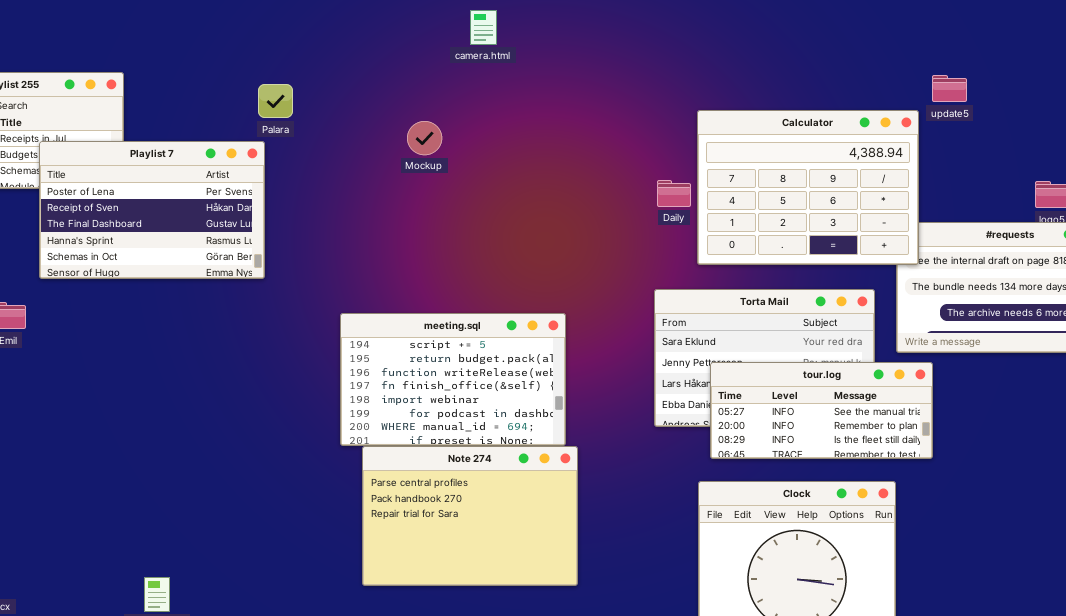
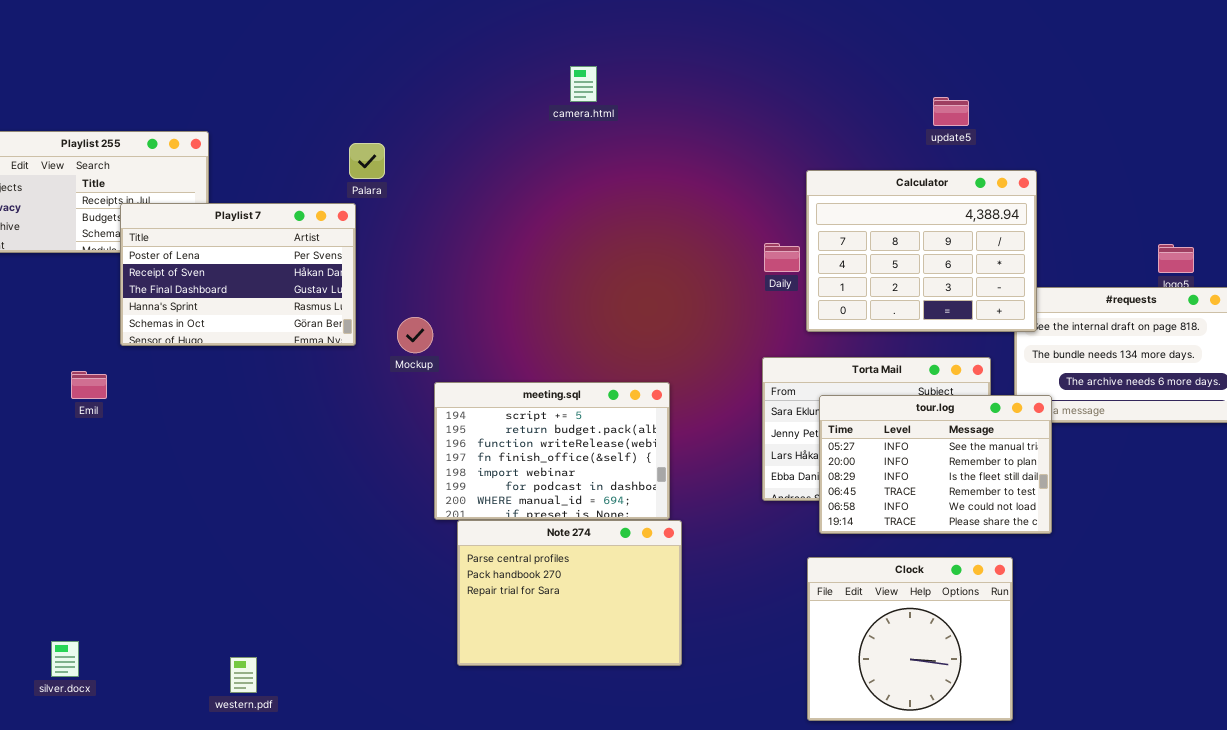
update5: [932,75,967,102] -> [933,97,969,126], moved
Mockup: [407,121,442,155] -> [397,317,433,353], moved
tour.log: [710,362,933,459] -> [819,395,1052,534], resized

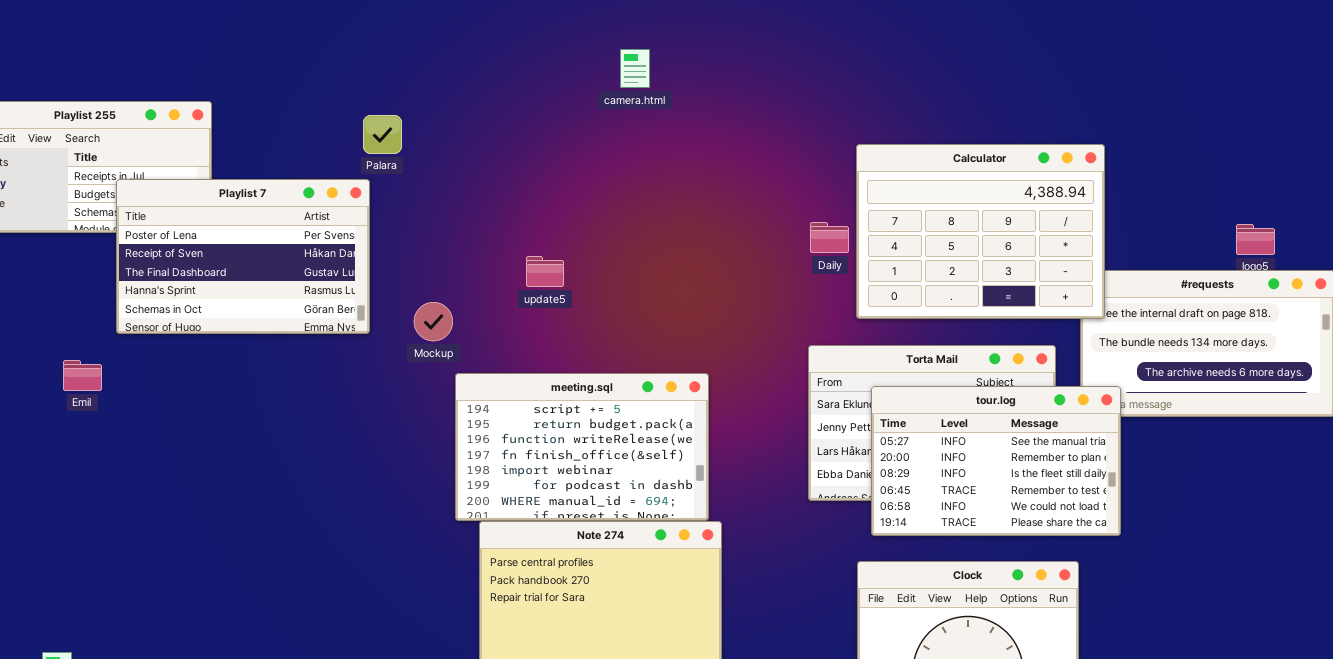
camera.html: [570,66,597,102] -> [620,49,650,88], moved
update5: [933,97,969,126] -> [526,256,564,287], moved

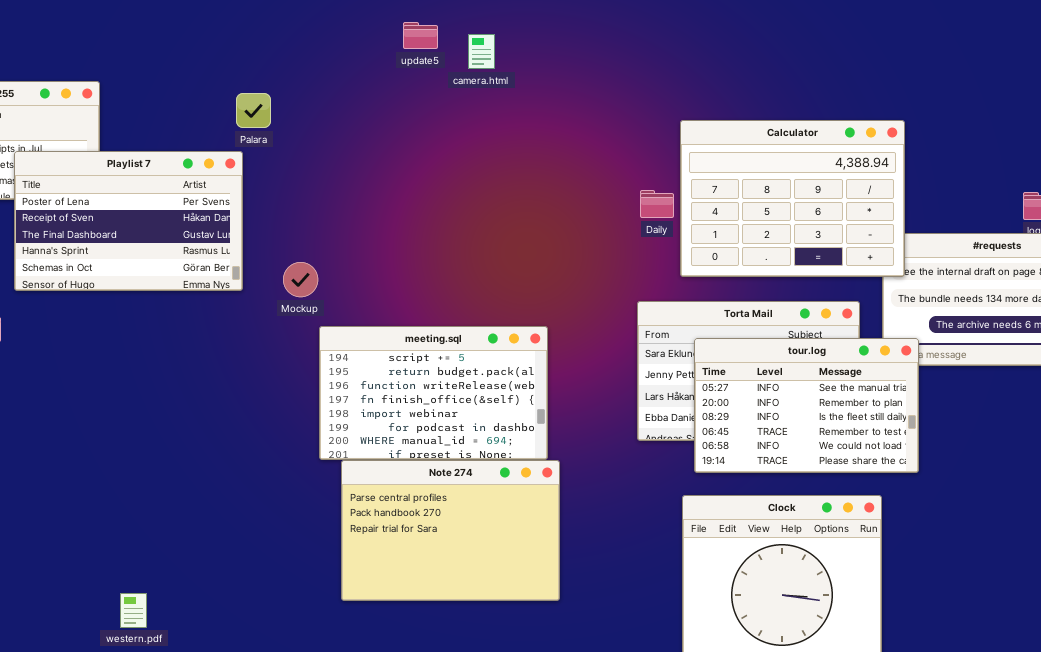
update5: [526,256,564,287] -> [403,22,438,49], moved

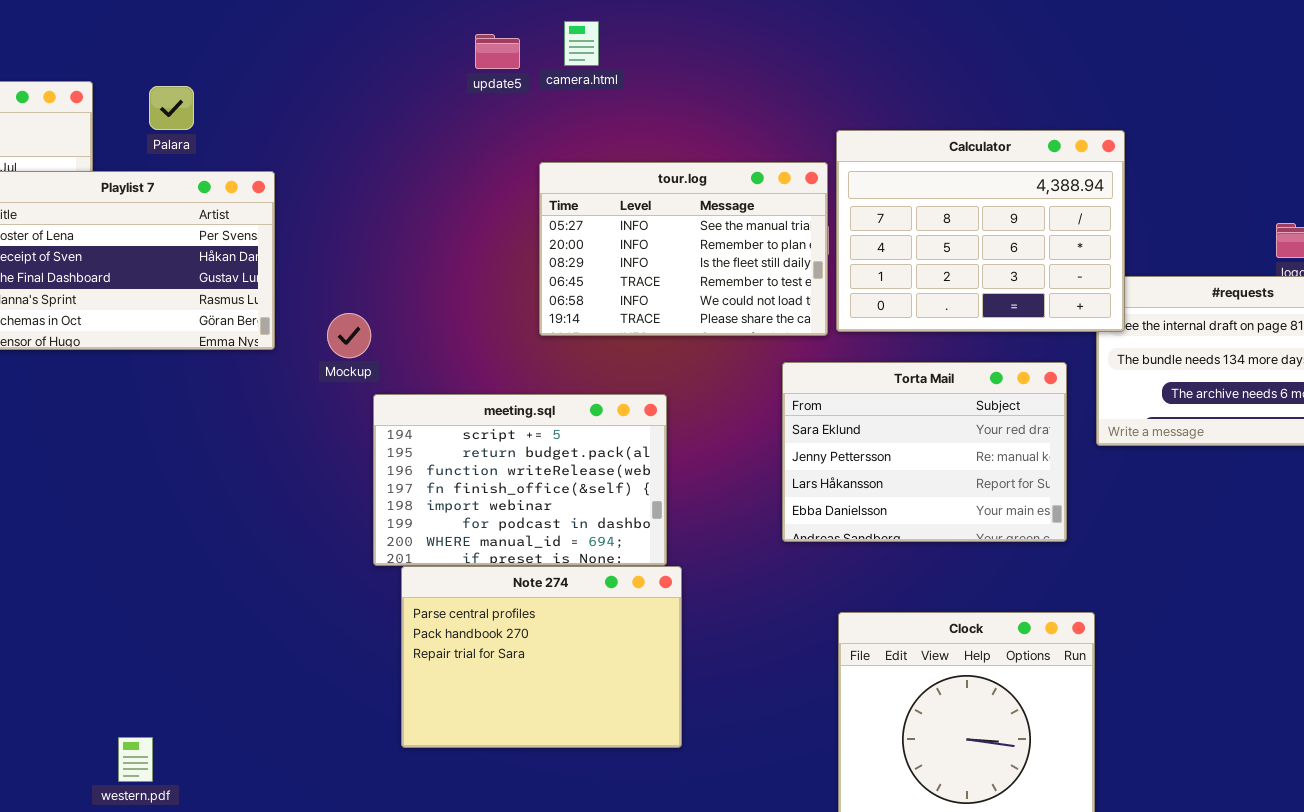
update5: [403,22,438,49] -> [475,34,520,69], moved
Palara: [236,93,271,128] -> [149,86,194,130], moved
tour.log: [694,338,919,473] -> [539,162,828,336], moved

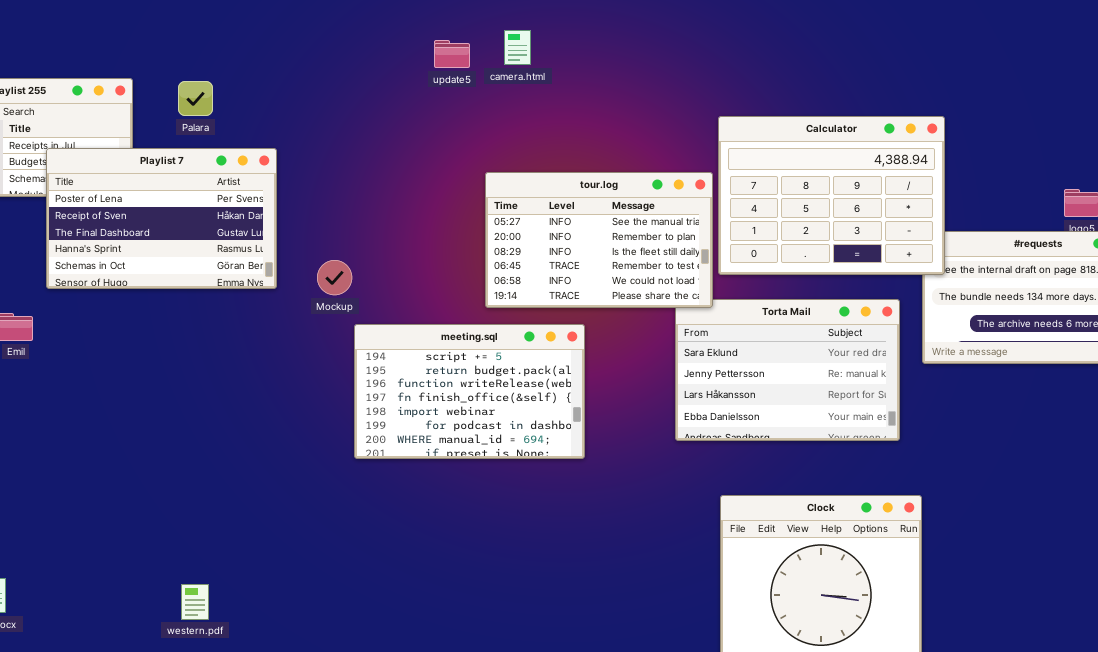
tour.log: [539,162,828,336] -> [485,172,713,308], moved
Note 274: [401,566,682,748] -> none, closed
western.pdf: [118,737,153,782] -> [181,584,209,620], moved

